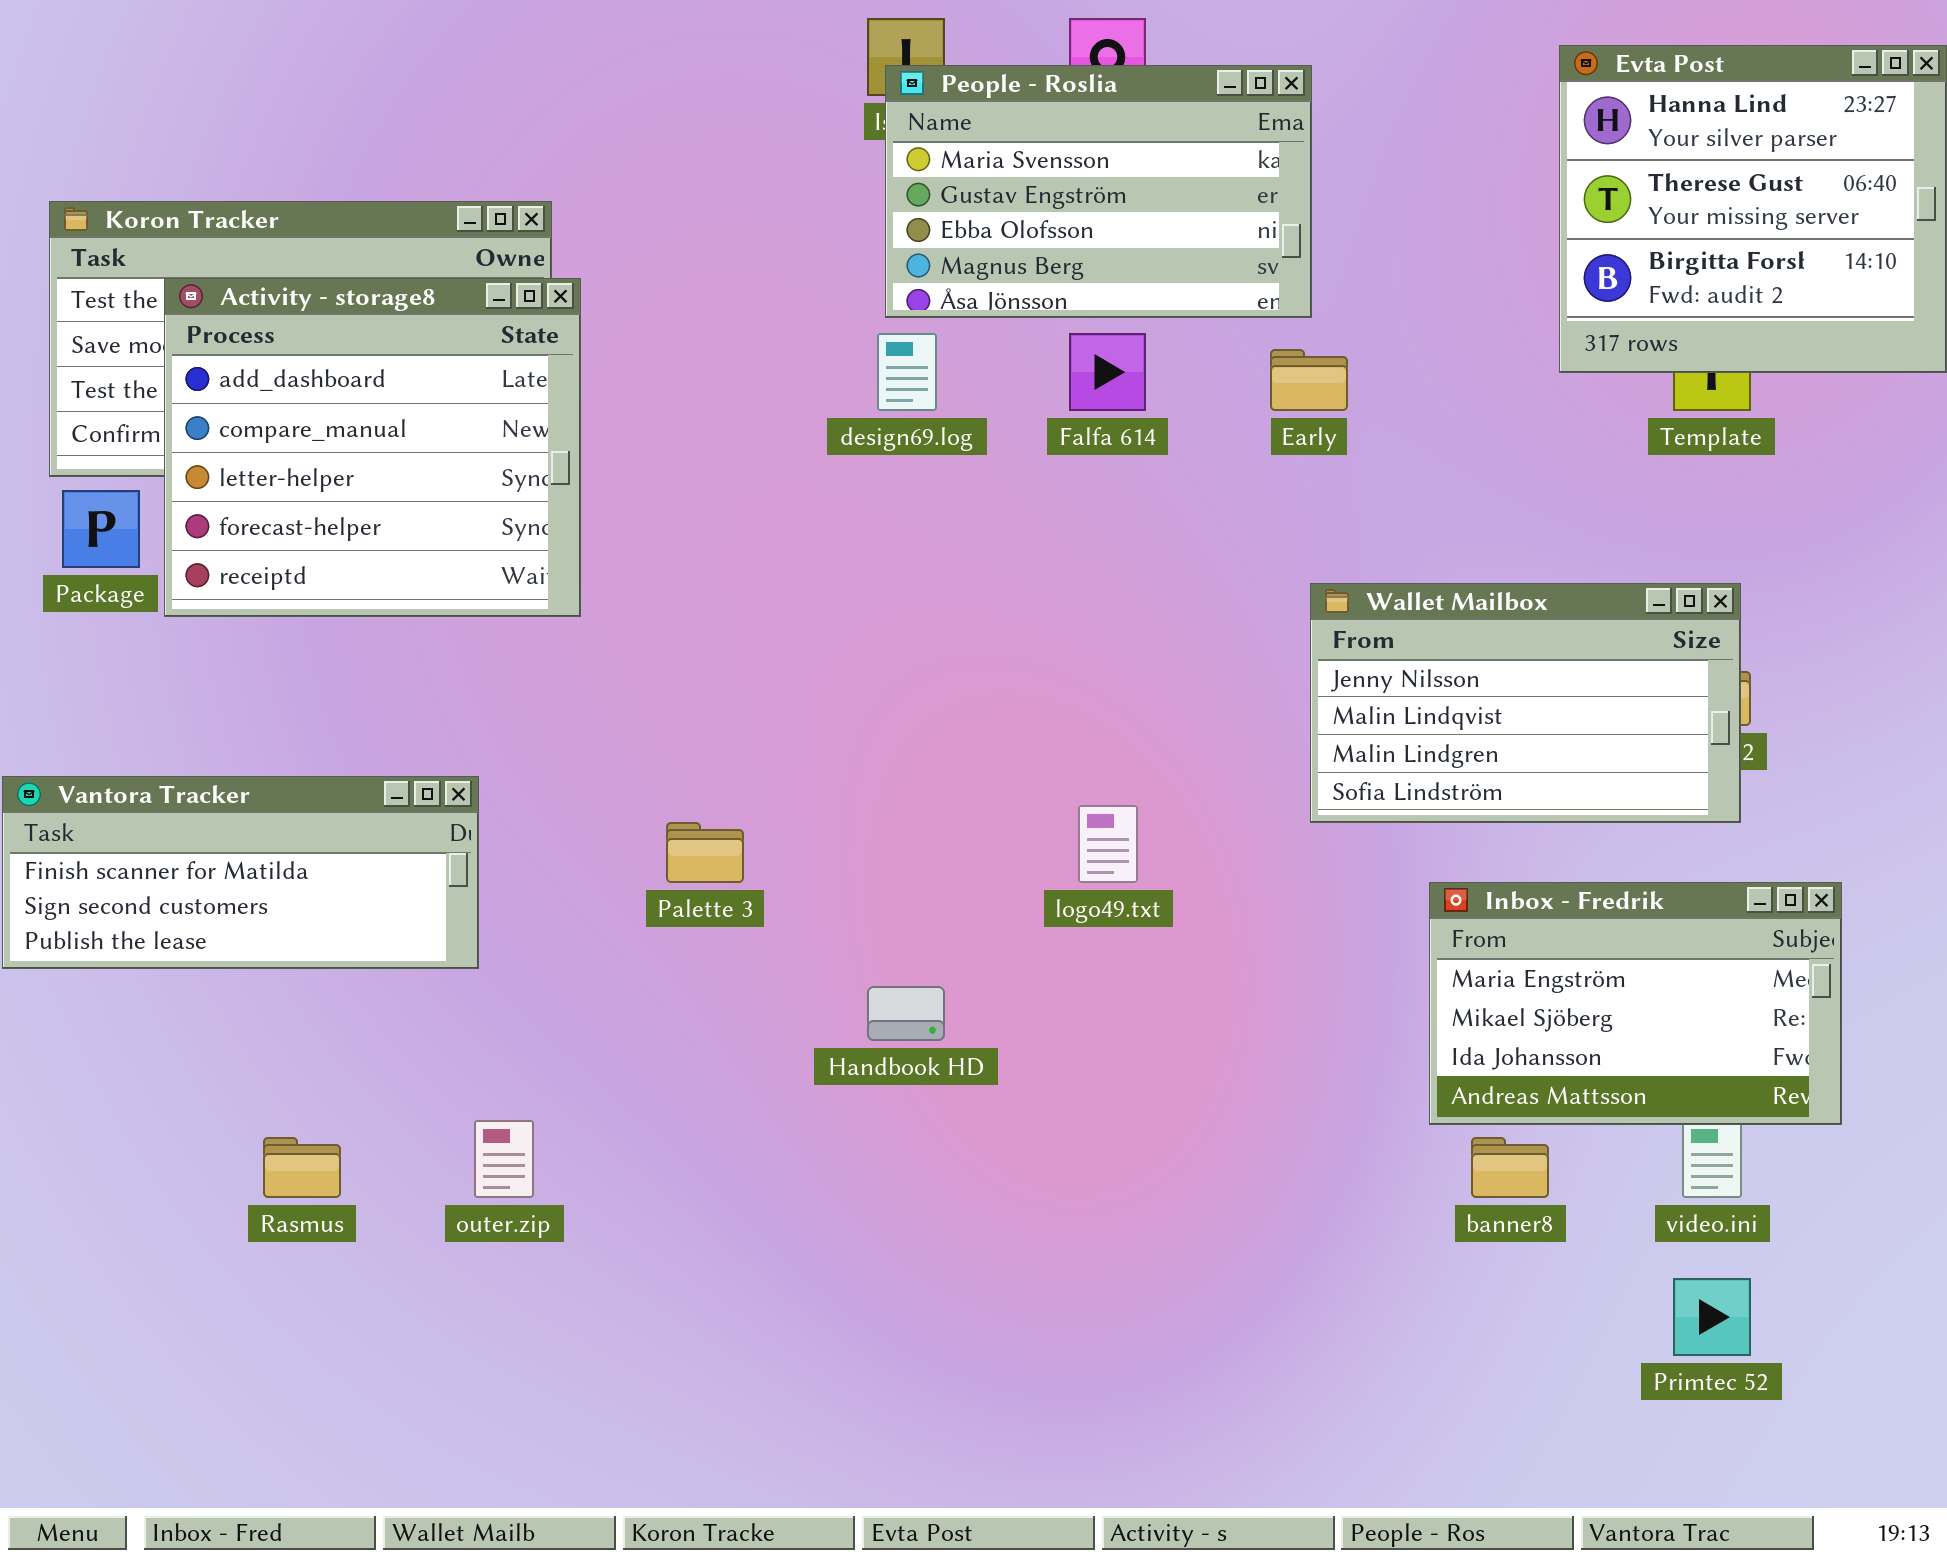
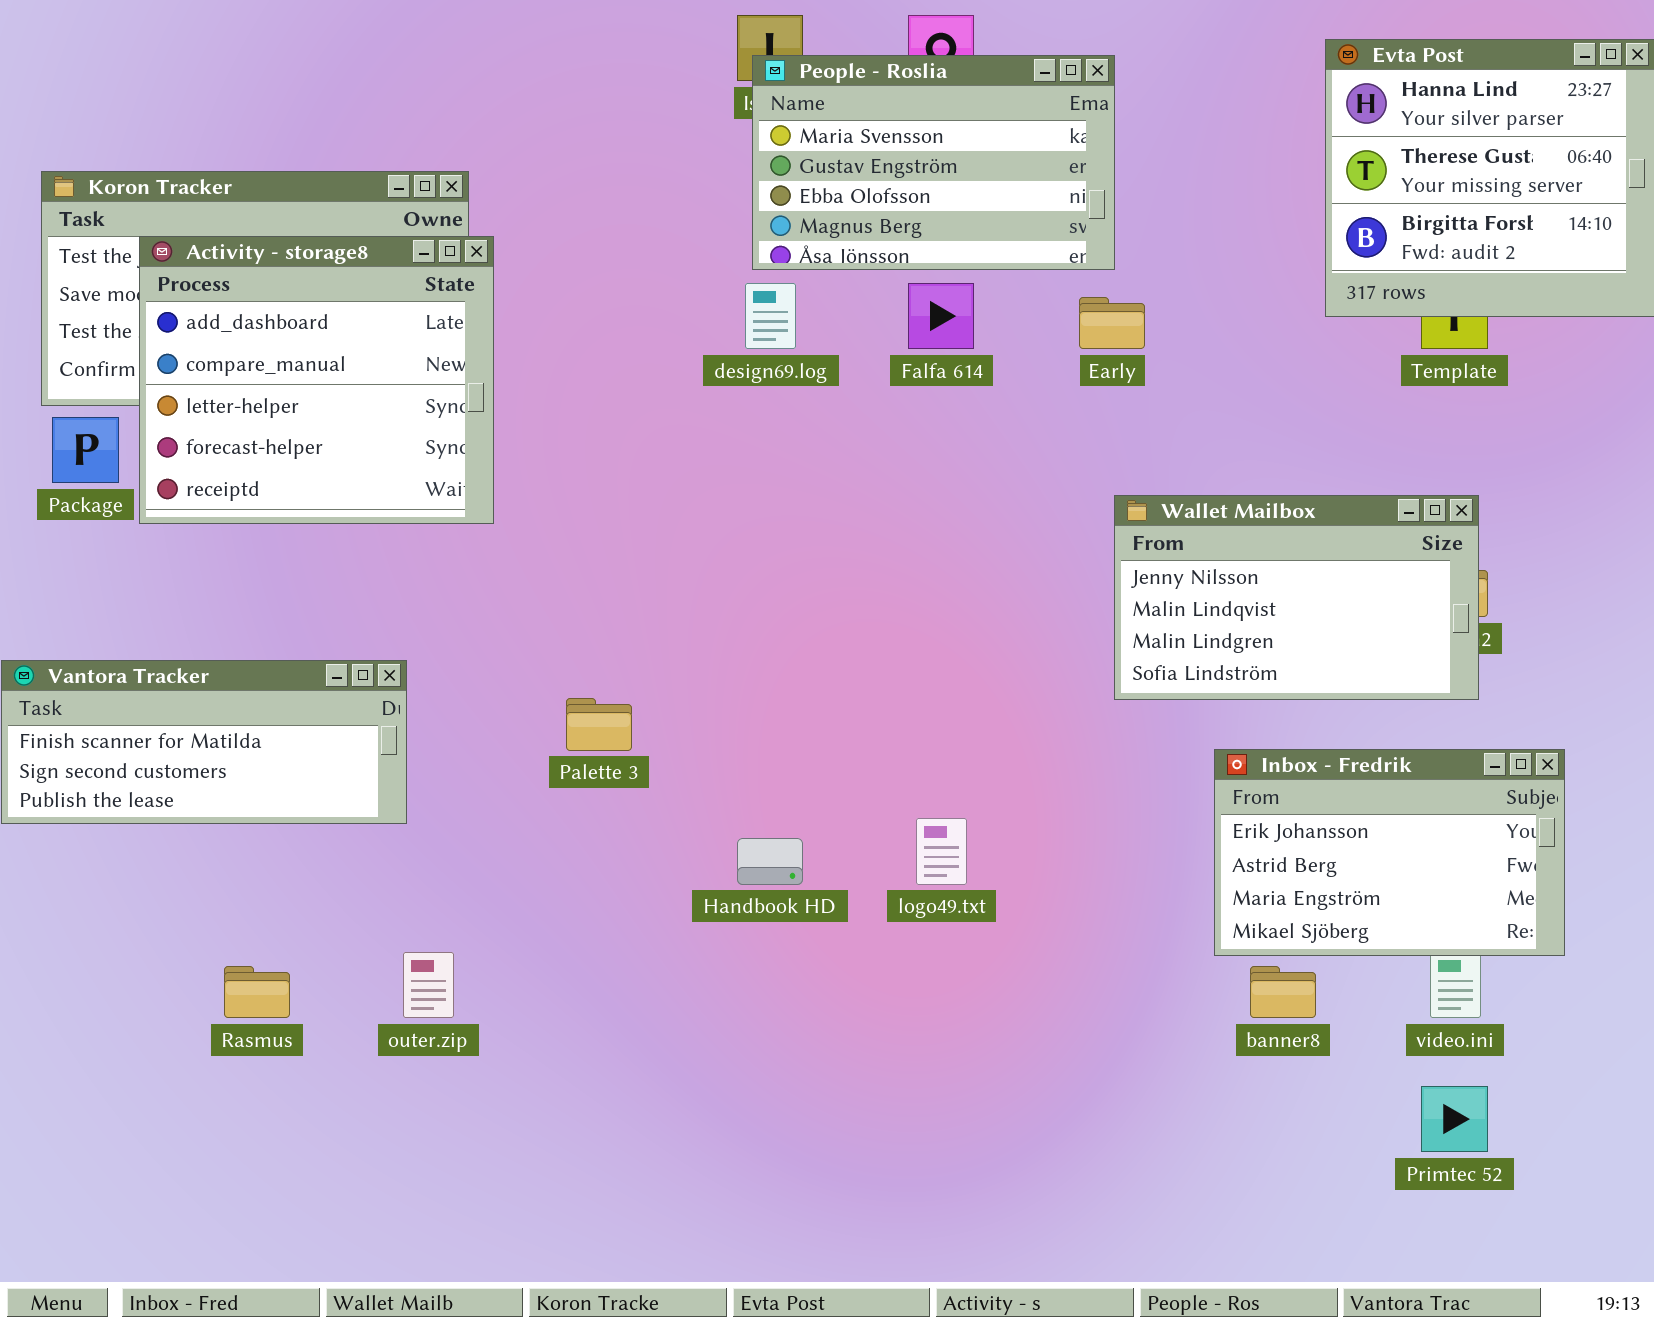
logo49.txt: [1078,805,1138,883] -> [916,818,967,885], moved
Inbox - Fredrik: [1429,882,1842,1125] -> [1214,749,1565,956], scrolled up 2 rows

